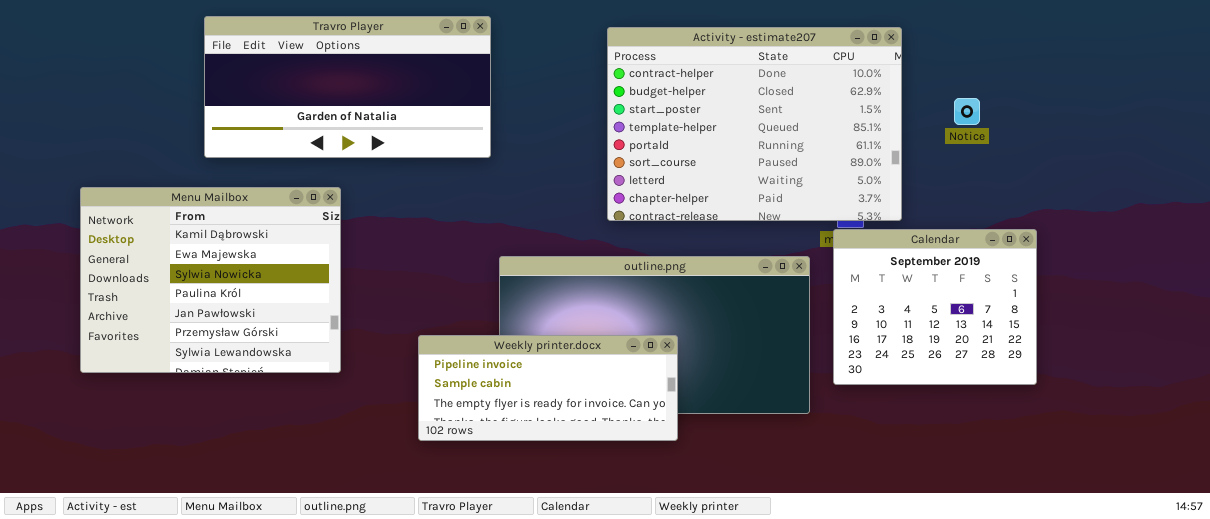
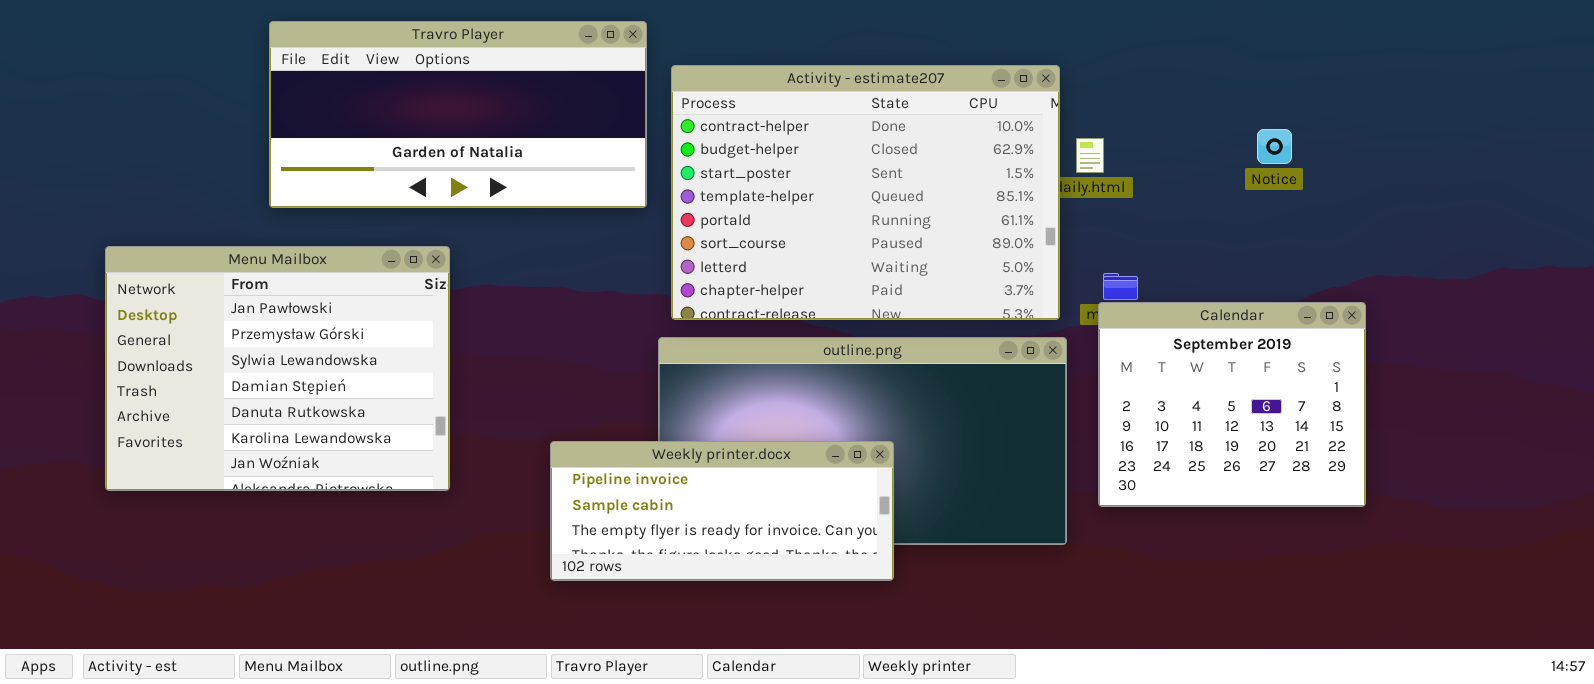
Activity - estimate207: [607,27,902,221] -> [671,65,1060,320], moved
Menu Mailbox: [80,187,341,373] -> [105,246,450,491], scrolled down 4 rows

